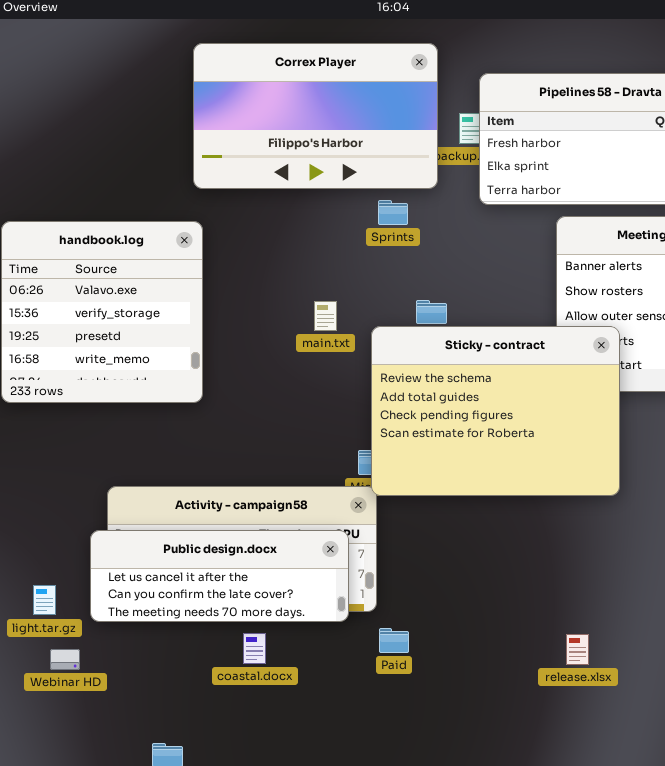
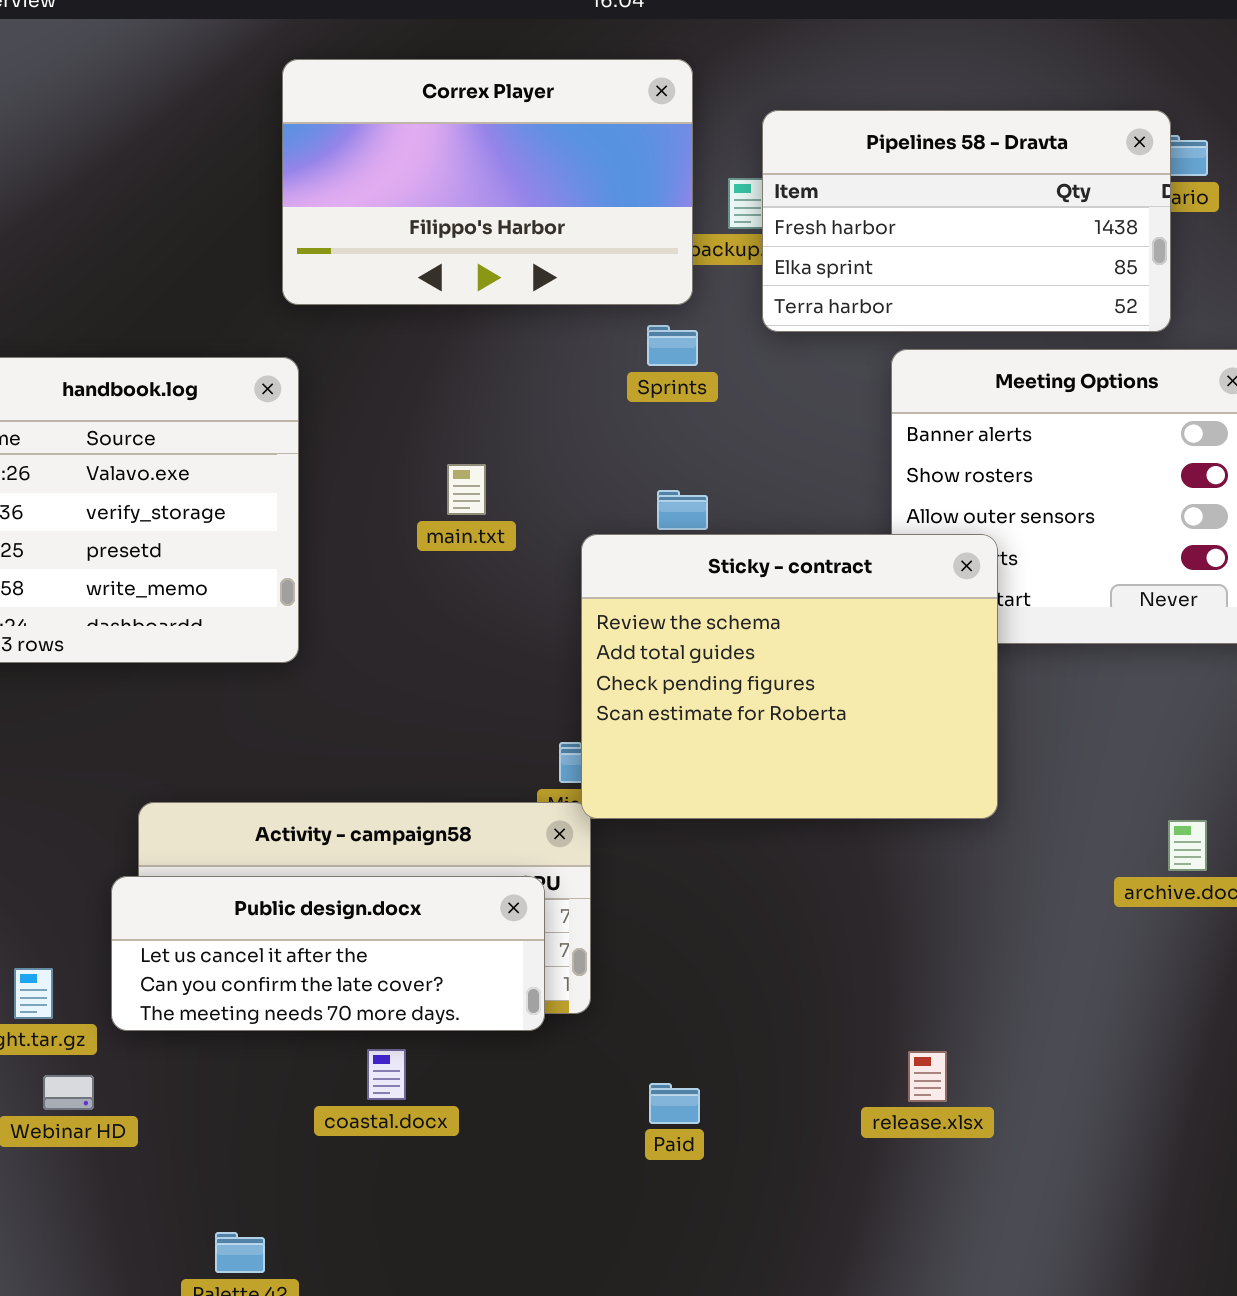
Sprints: [378,200,408,225] -> [647,325,698,366], moved
main.txt: [314,301,337,331] -> [447,464,486,515], moved
Paid: [379,628,409,653] -> [649,1083,700,1124], moved

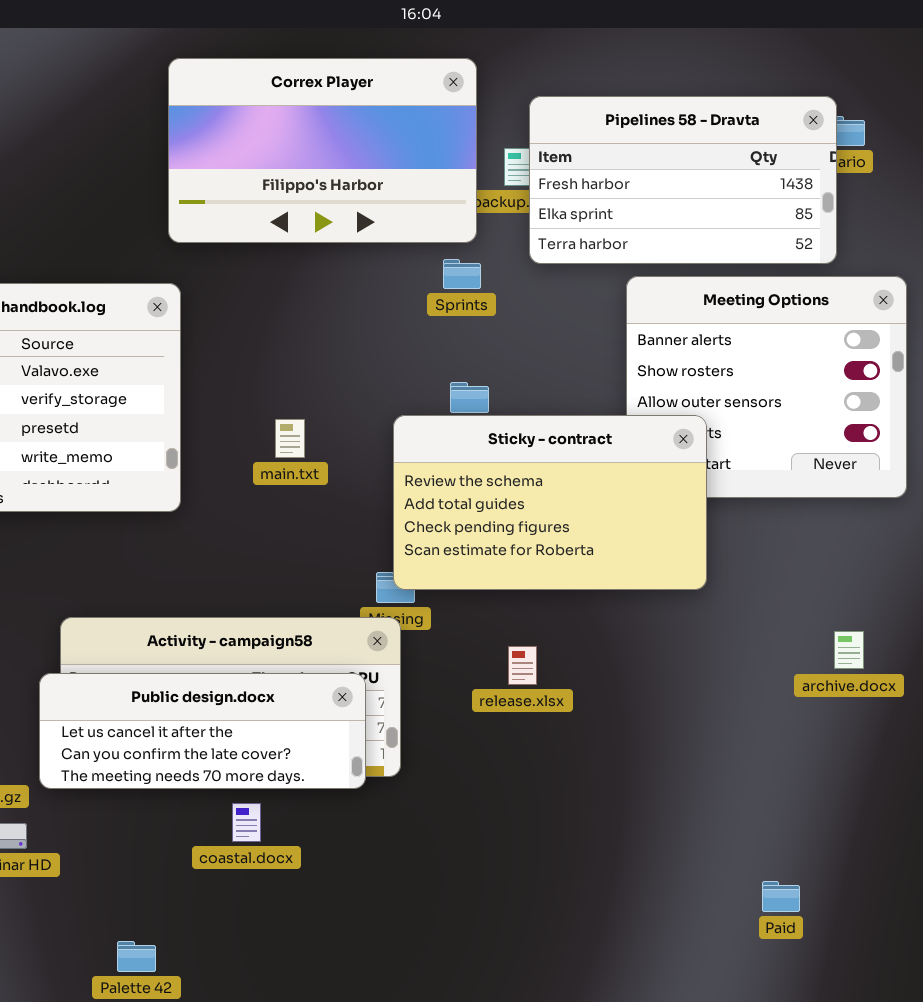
main.txt: [447,464,486,515] -> [275,419,305,458], moved
Sticky - contract: [581,534,998,819] -> [393,415,707,590], resized
release.xlsx: [908,1051,947,1102] -> [508,646,537,685], moved
Paid: [649,1083,700,1124] -> [762,881,800,912], moved

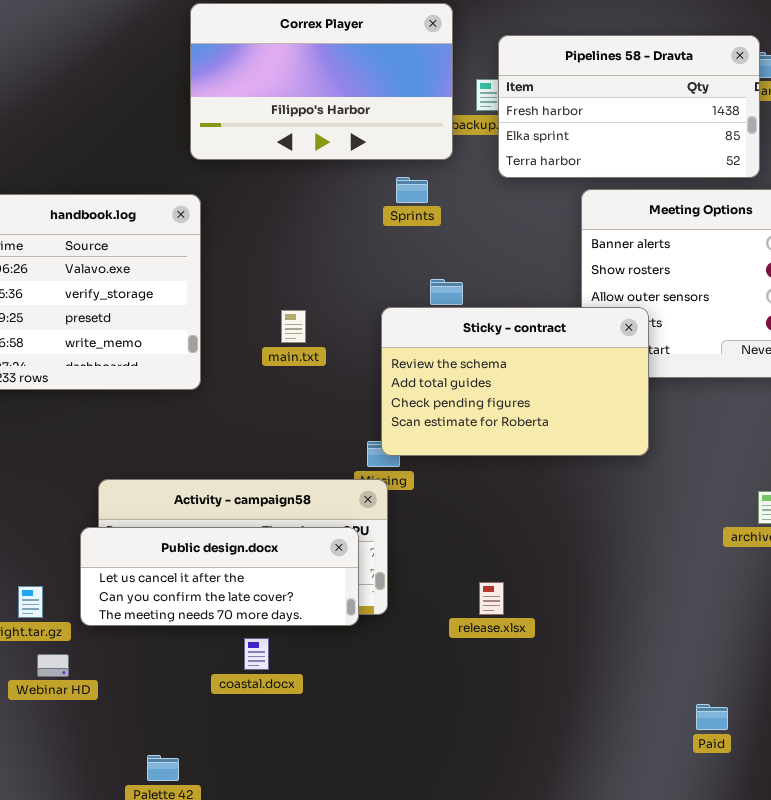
Sprints: [443,259,481,289] -> [396,177,428,203], moved
release.xlsx: [508,646,537,685] -> [479,582,504,615], moved

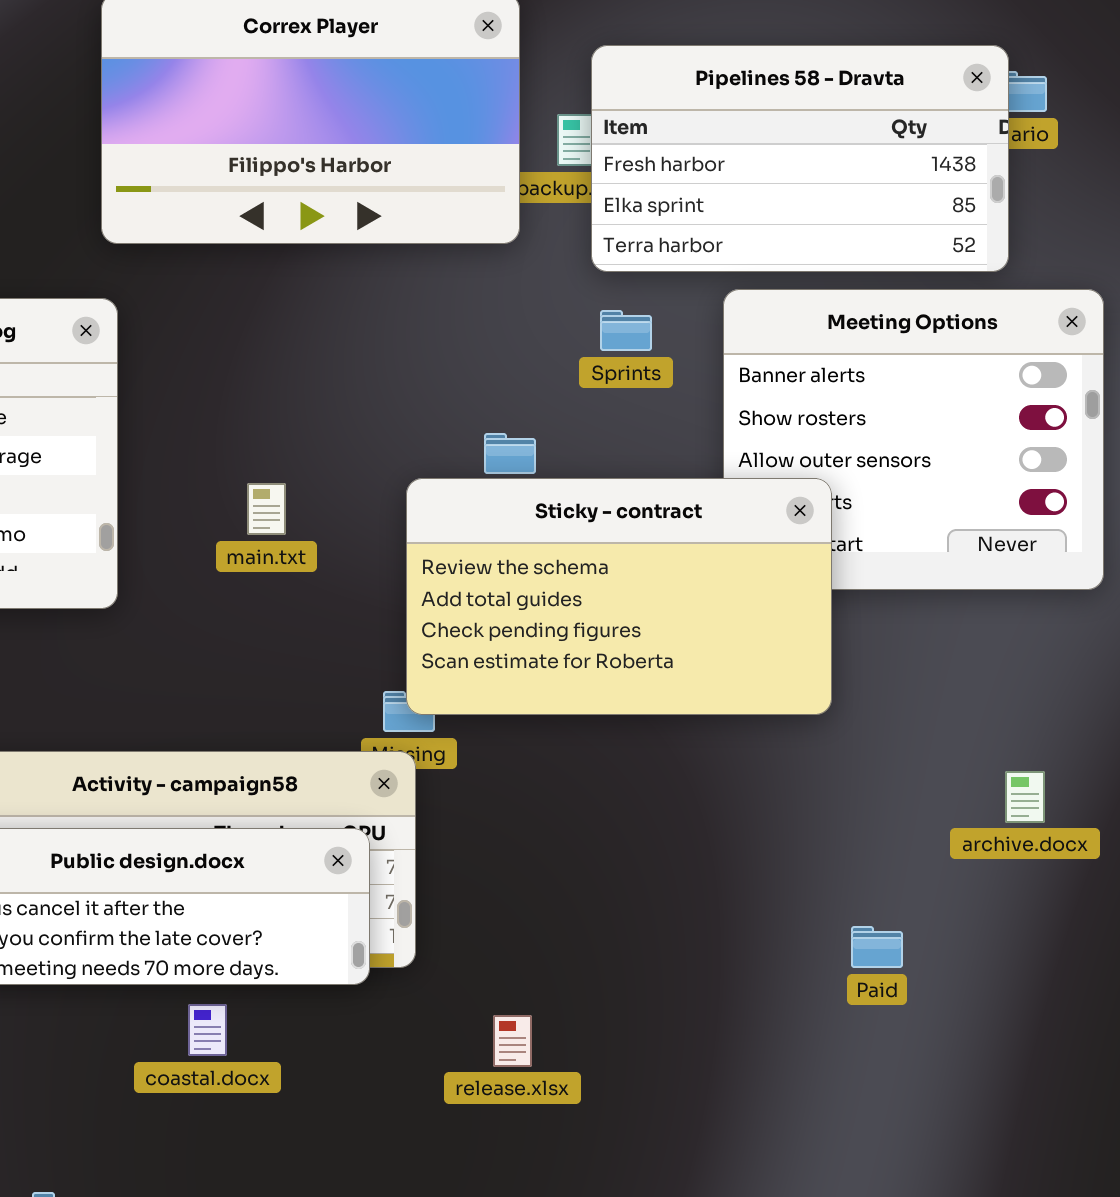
Sprints: [396,177,428,203] -> [600,310,652,351], moved
release.xlsx: [479,582,504,615] -> [493,1015,532,1067], moved
Paid: [696,704,728,730] -> [851,926,903,968], moved

